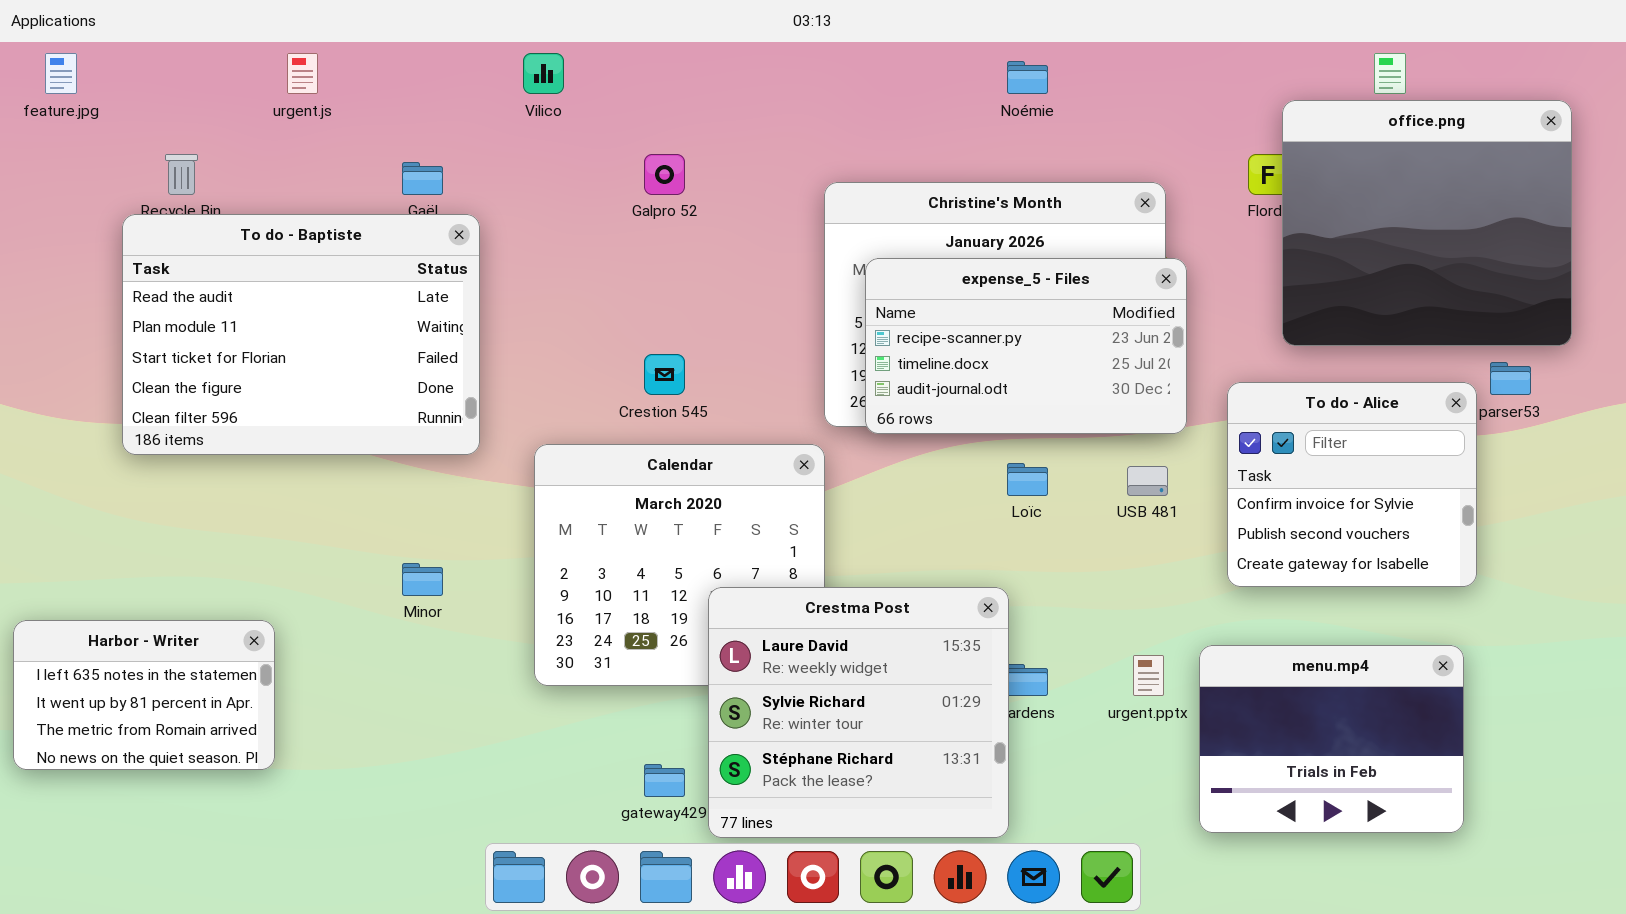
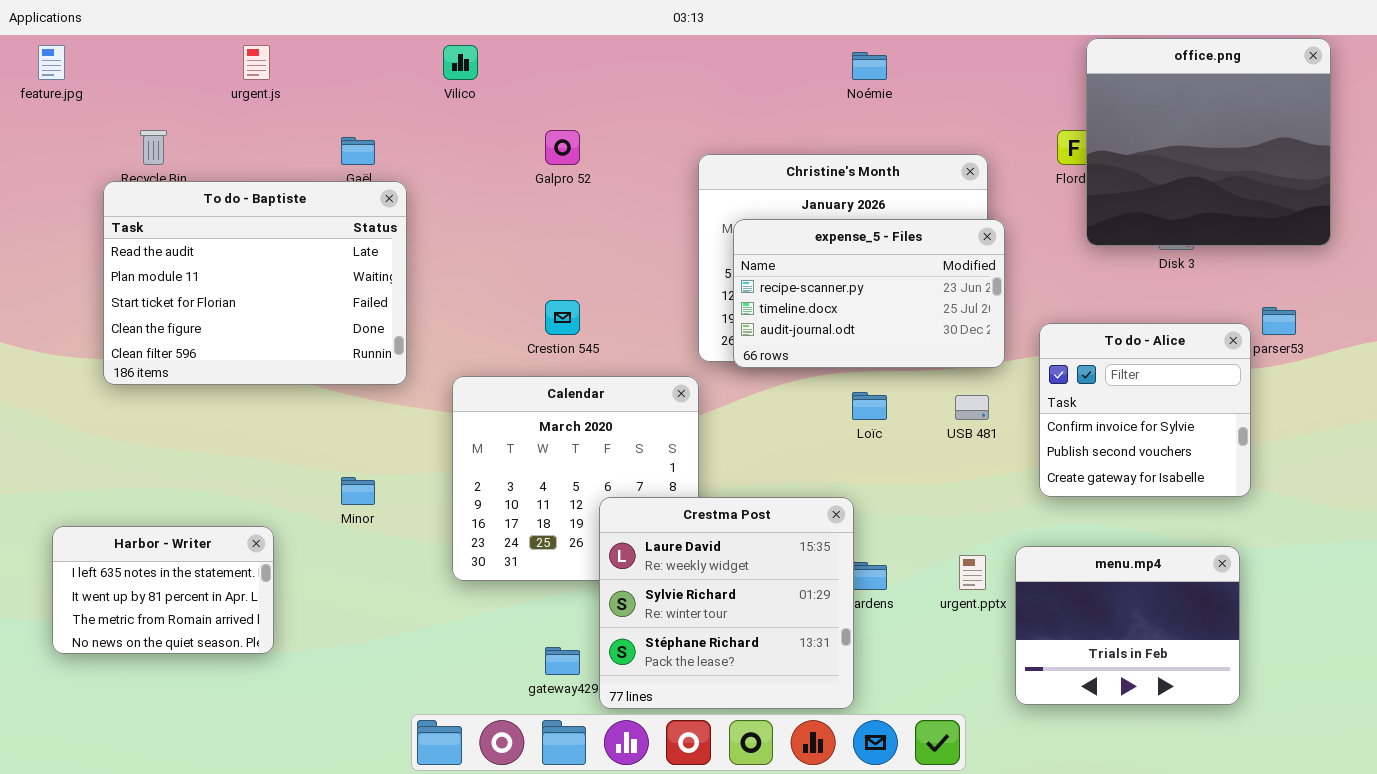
office.png: [1282,100,1572,346] -> [1086,38,1331,246], moved
Harbor - Writer: [13,620,275,770] -> [52,526,274,654], moved

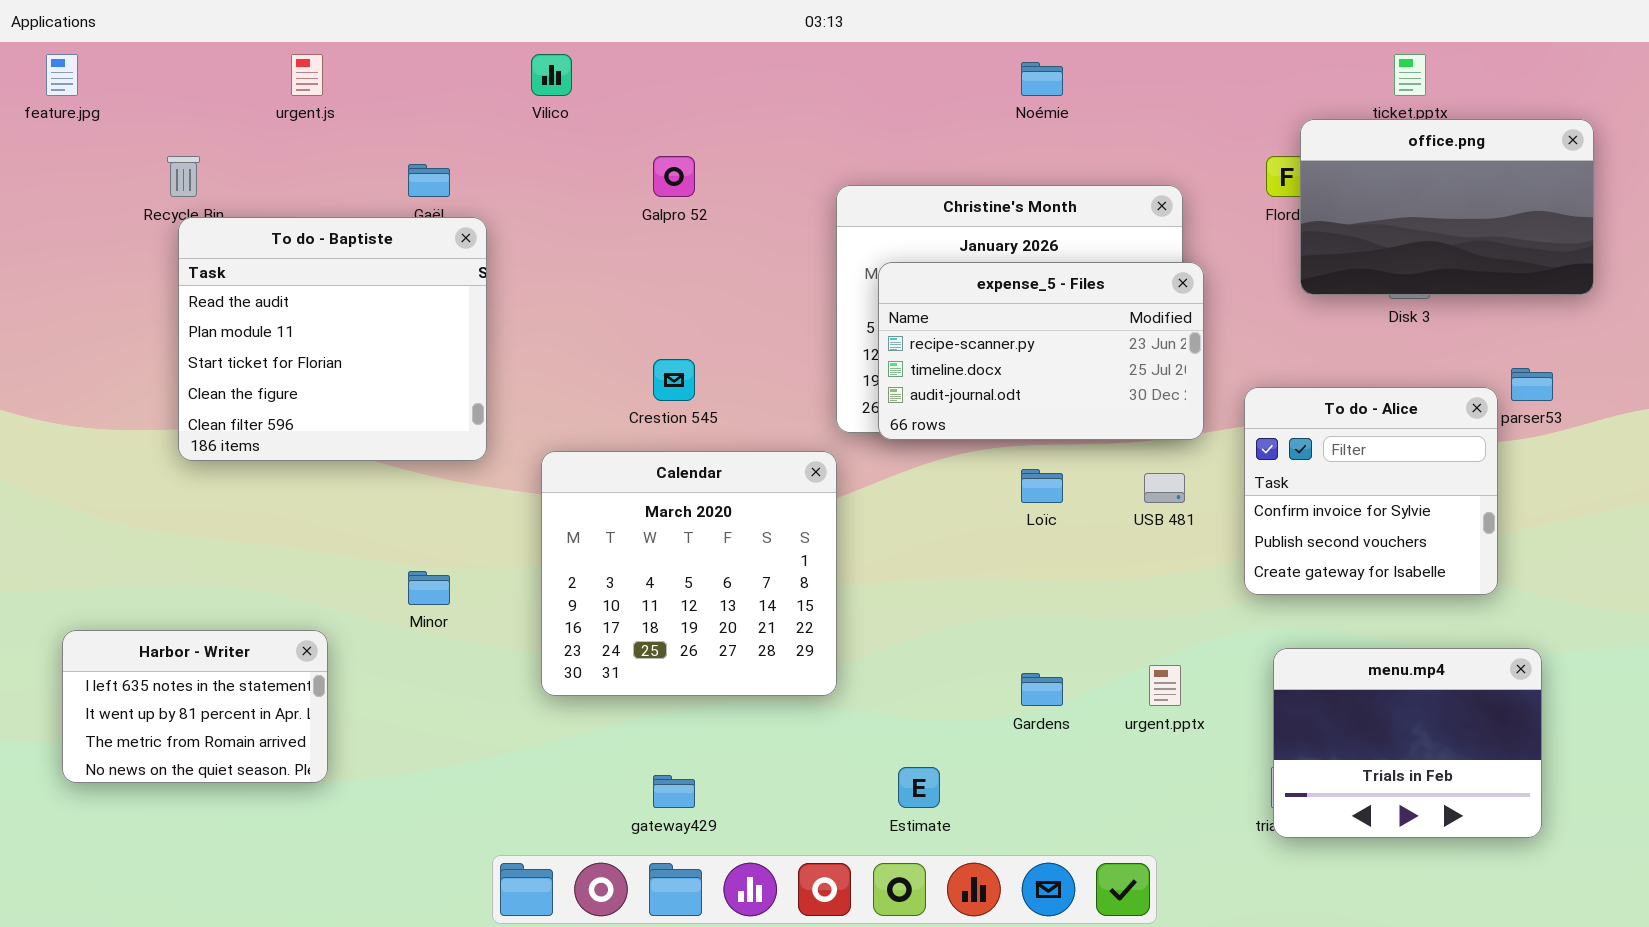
office.png: [1086,38,1331,246] -> [1300,119,1594,295], resized
To do - Baptiste: [103,181,407,385] -> [178,217,487,461], resized
Crestma Post: [599,497,854,709] -> none, closed
menu.mp4: [1015,546,1240,705] -> [1273,648,1542,838], moved

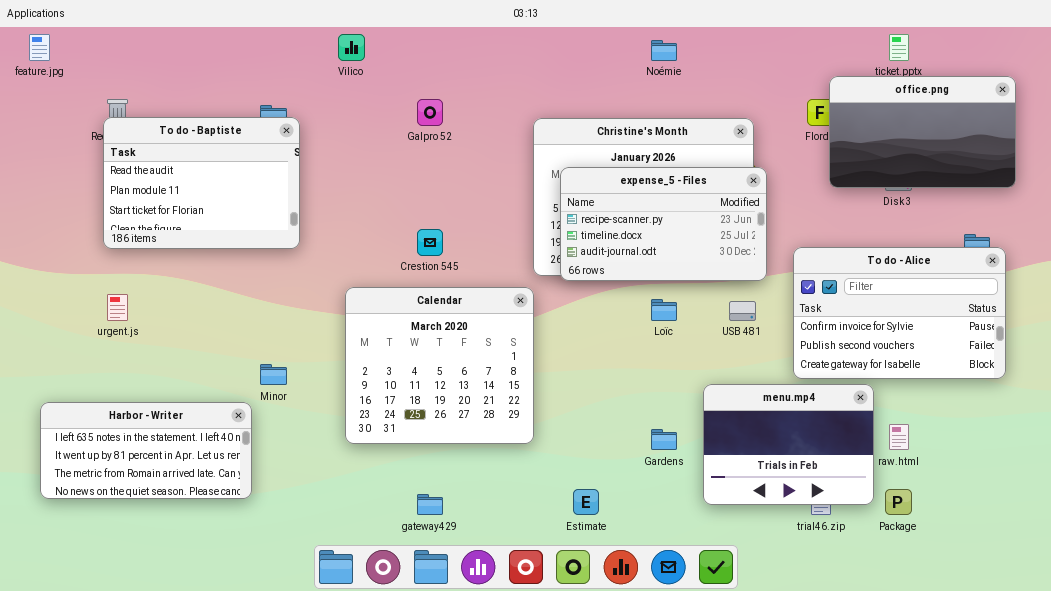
urgent.js: [291,54,323,96] -> [107,294,128,321], moved
To do - Baptiste: [178,217,487,461] -> [103,117,300,249], moved, resized
To do - Alice: [1244,387,1498,595] -> [793,247,1006,379], resized
Harbor - Writer: [62,630,328,783] -> [40,402,252,499], resized
menu.mp4: [1273,648,1542,838] -> [703,384,874,505], moved

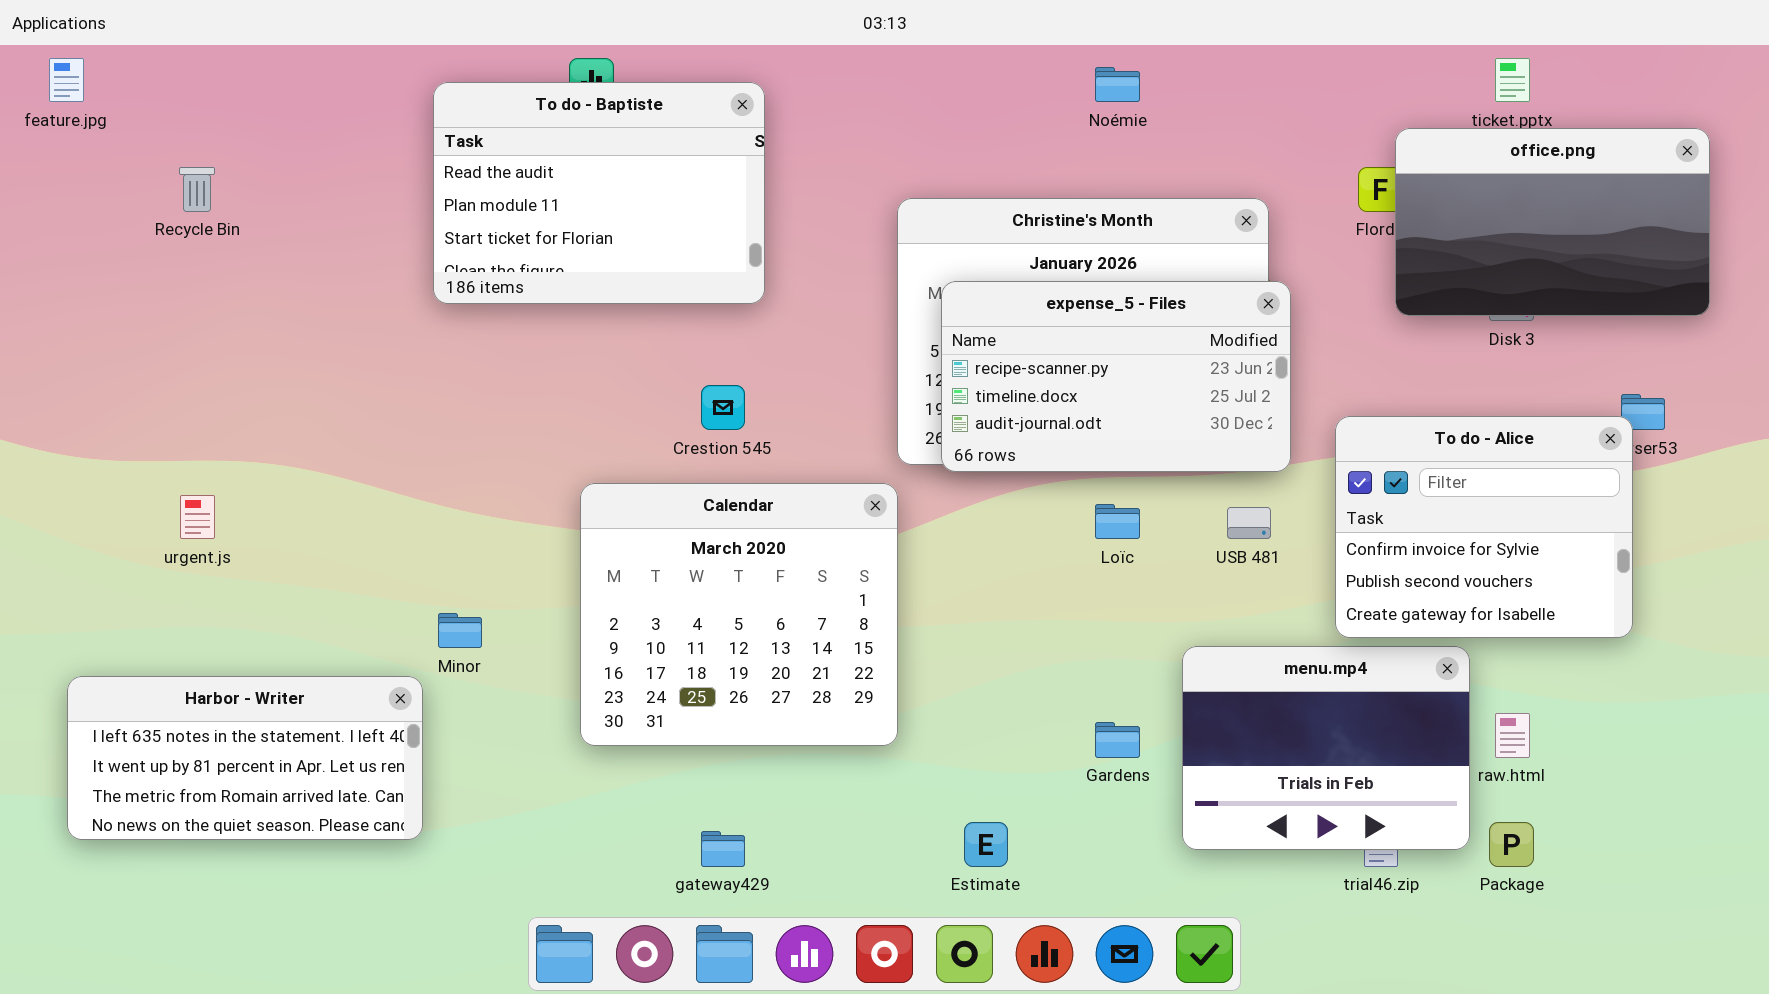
To do - Baptiste: [103,117,300,249] -> [433,82,765,304], moved
To do - Alice: [793,247,1006,379] -> [1335,416,1633,638], resized

